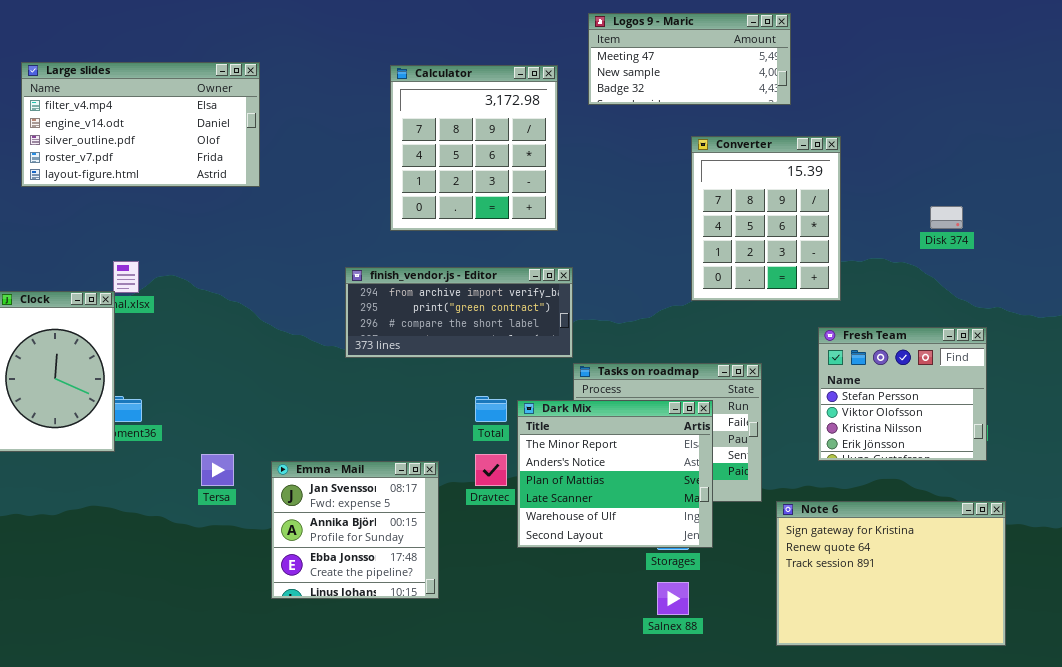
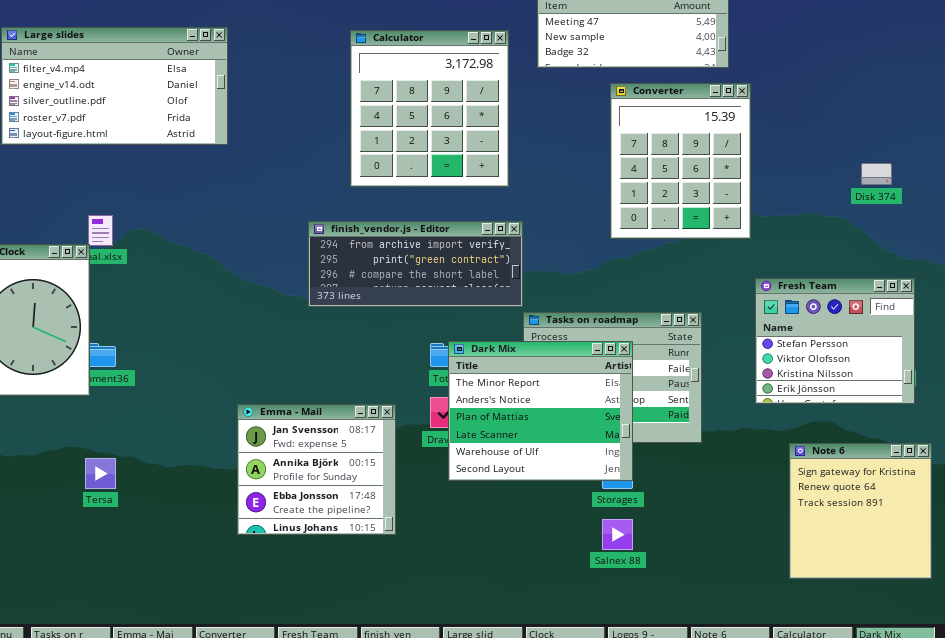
Converter: [691,136,841,301] -> [610,83,751,239], moved
Dark Mix: [517,400,713,548] -> [448,341,633,481], moved
Tersa: [201,454,234,486] -> [85,458,116,489], moved
Note 6: [776,501,1006,646] -> [789,443,932,579], resized

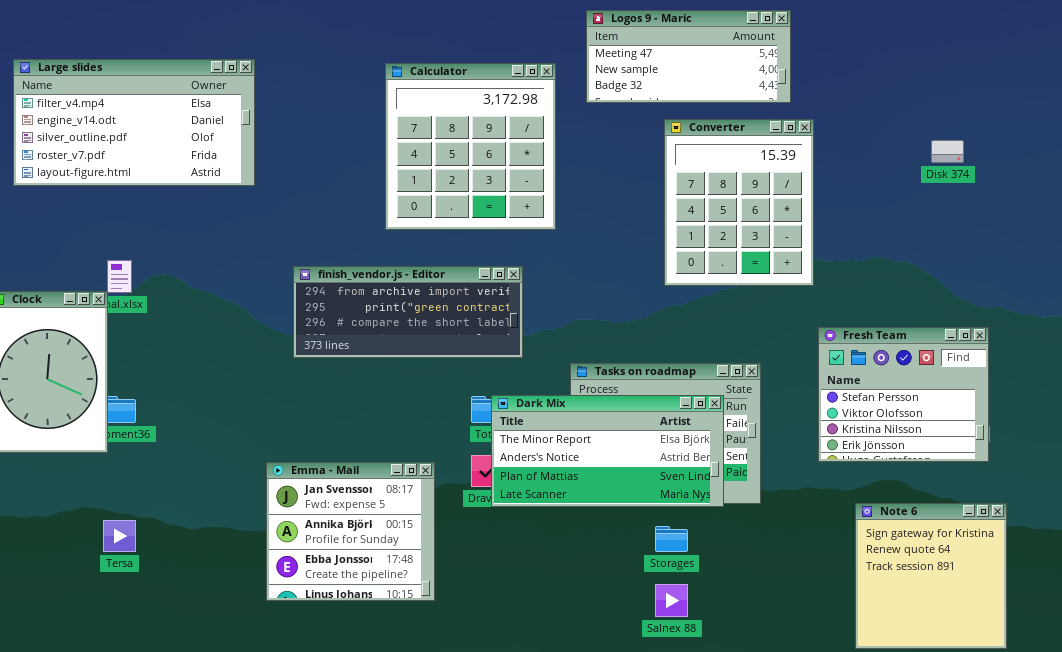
Disk 374: [861,163,892,185] -> [931,140,964,163], moved
finish_vendor.js - Editor: [308,221,523,307] -> [293,266,523,358], moved
Dark Mix: [448,341,633,481] -> [491,395,724,507], resized

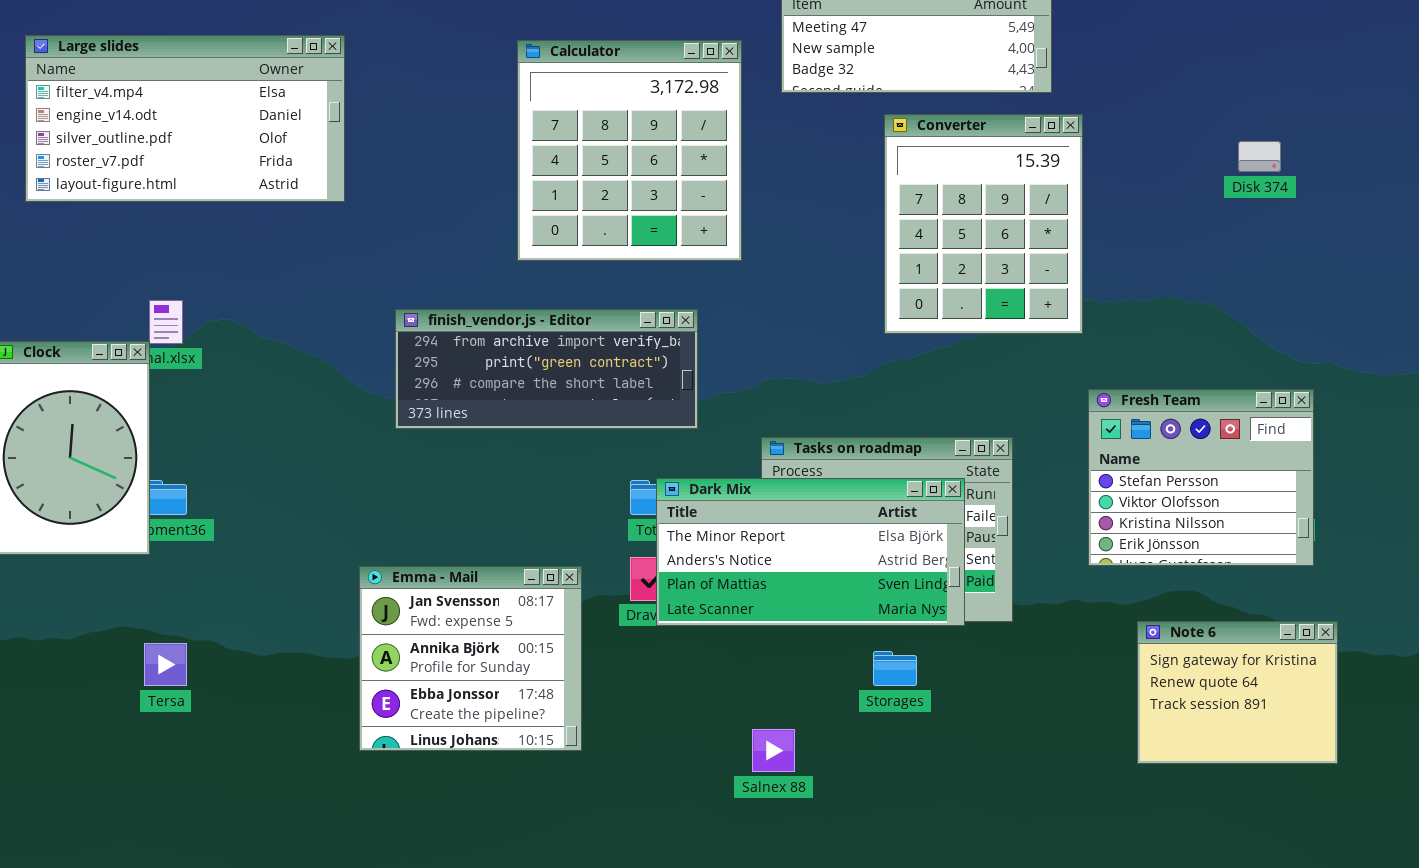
Note 6: [855,503,1007,649] -> [1137,621,1338,764], resized
Salnex 88: [655,584,688,617] -> [752,729,795,772], moved

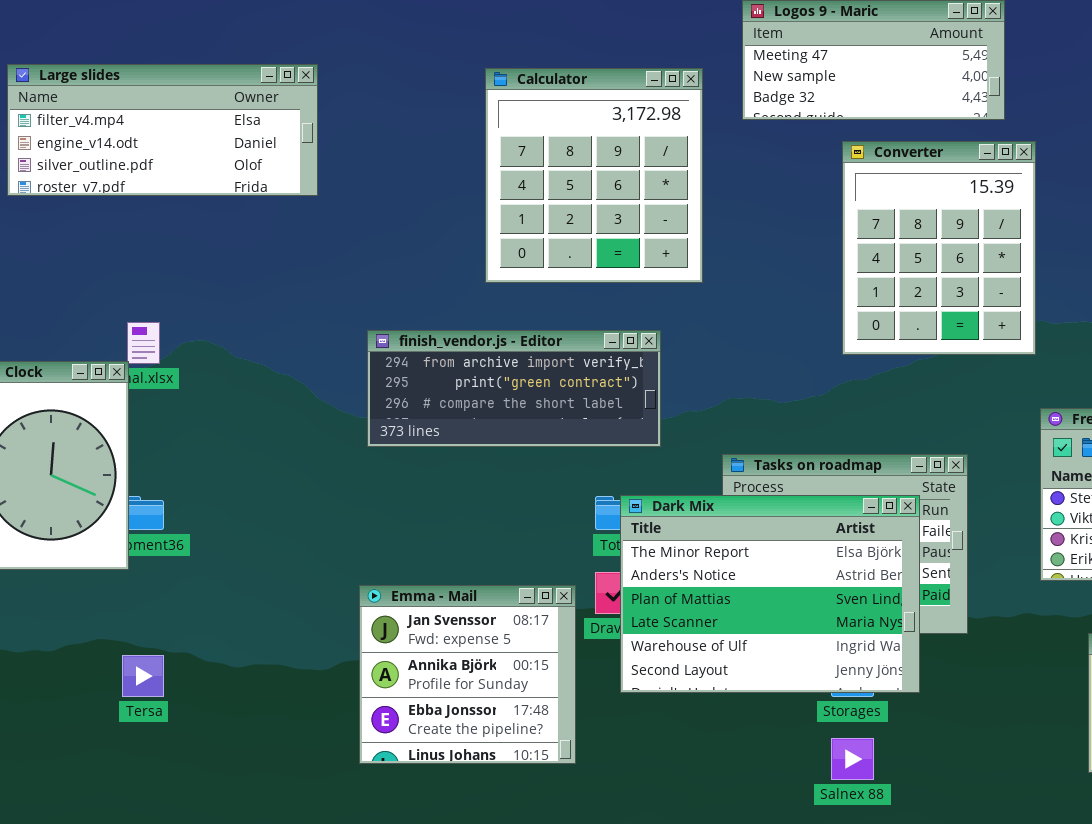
Large slides: [25,35,345,202] -> [7,64,318,196], resized
Dark Mix: [656,478,965,626] -> [620,495,920,693], resized
Emma - Mail: [359,566,582,751] -> [359,585,576,764], moved
Salnex 88: [752,729,795,772] -> [831,738,874,780], moved

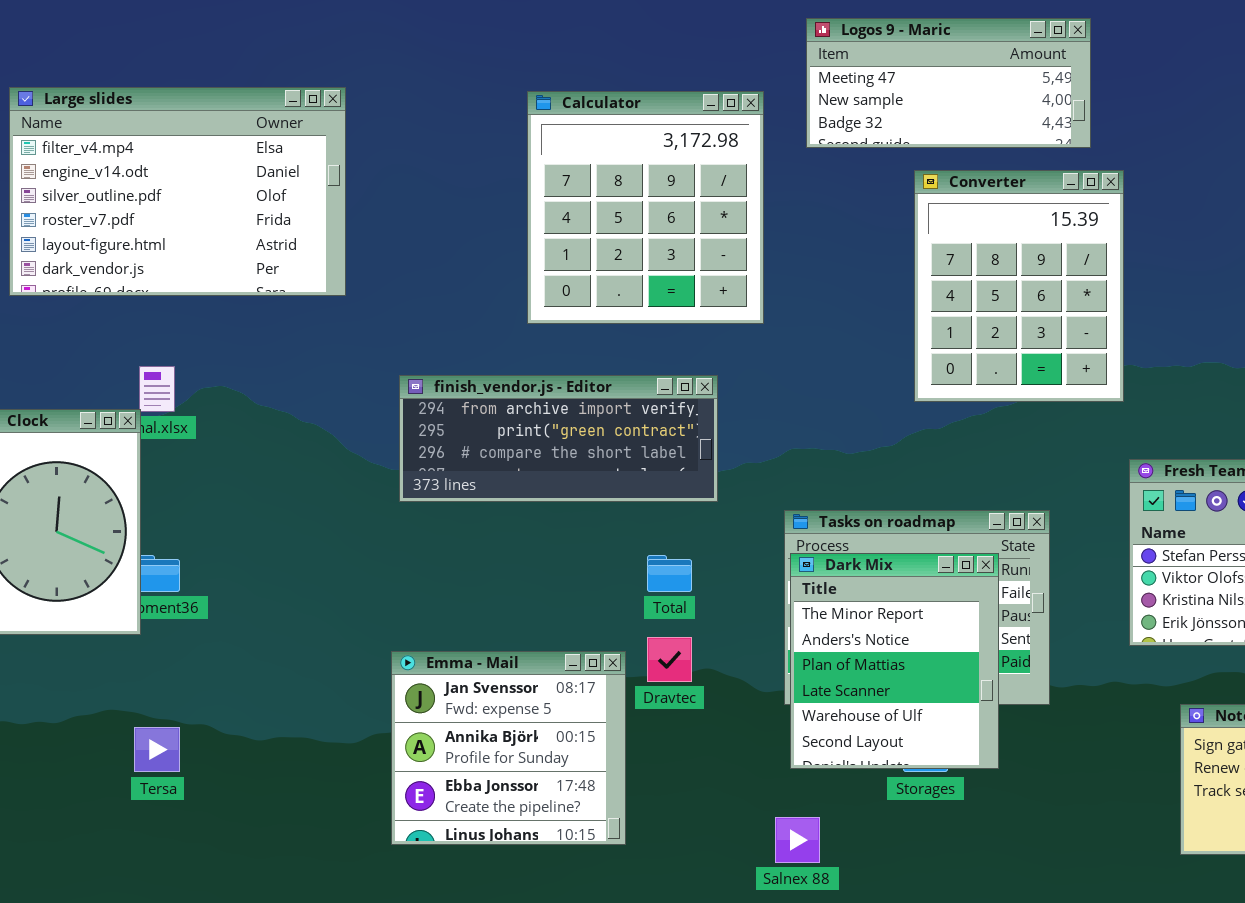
Large slides: [7,64,318,196] -> [9,87,346,296], resized
Dark Mix: [620,495,920,693] -> [790,553,999,769], resized
Salnex 88: [831,738,874,780] -> [775,817,820,863], moved

